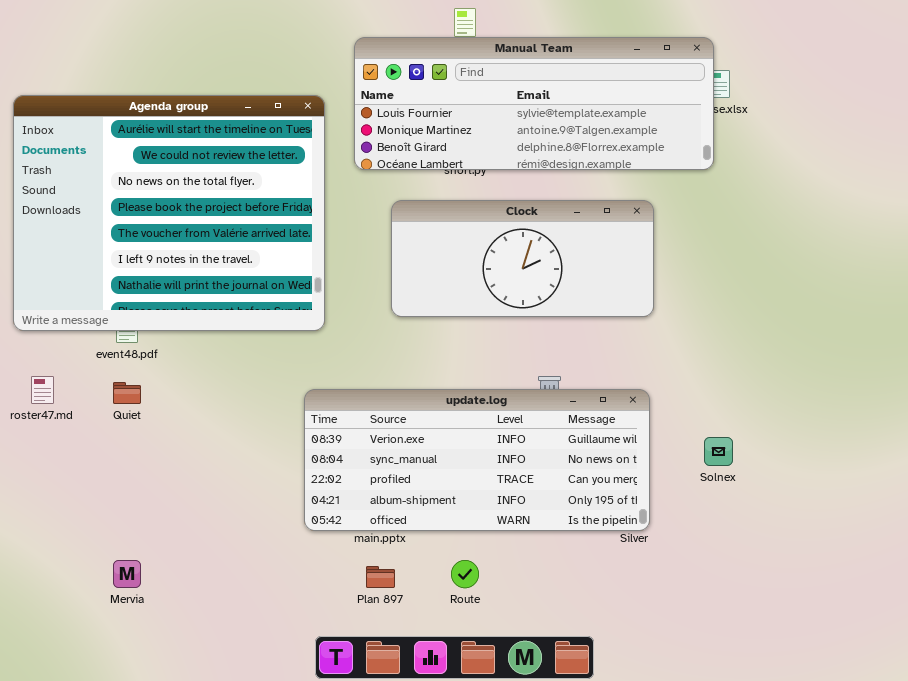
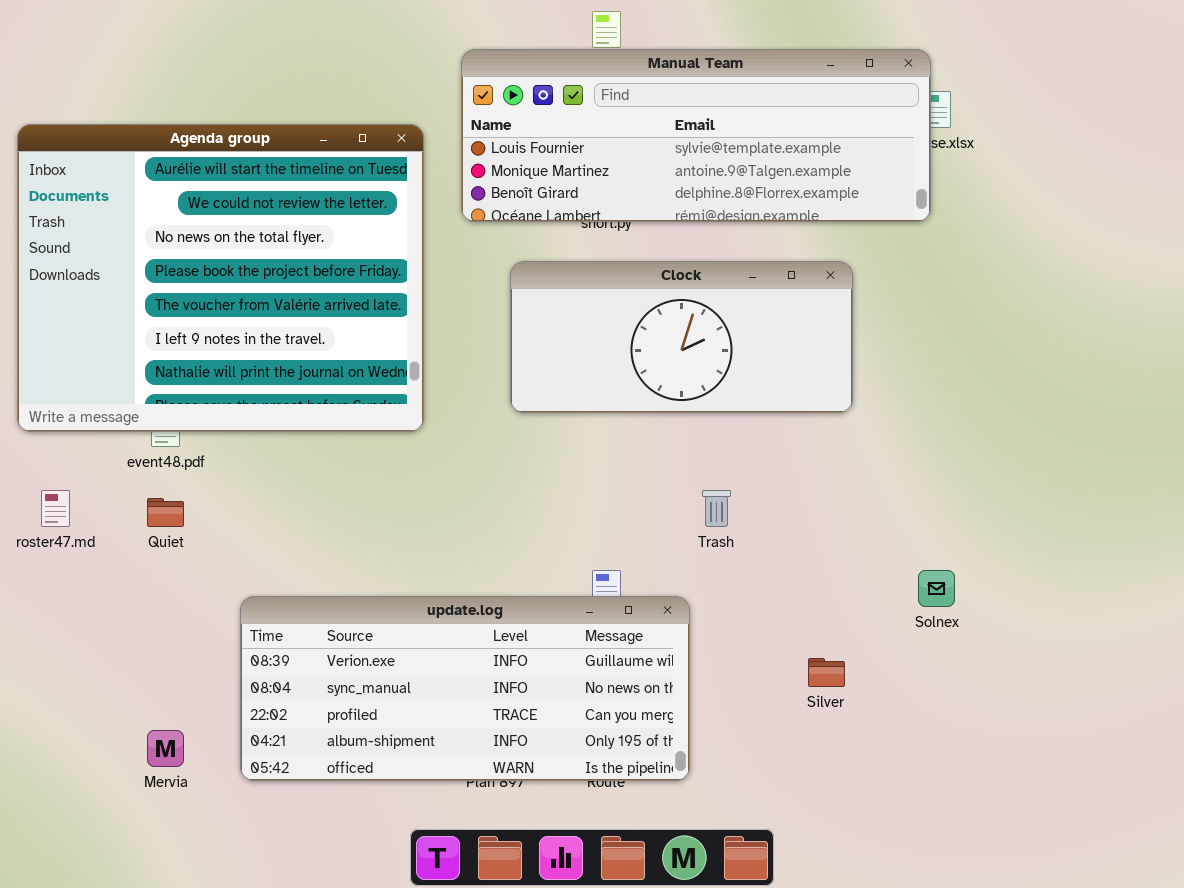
update.log: [304,389,650,531] -> [240,596,690,781], moved

